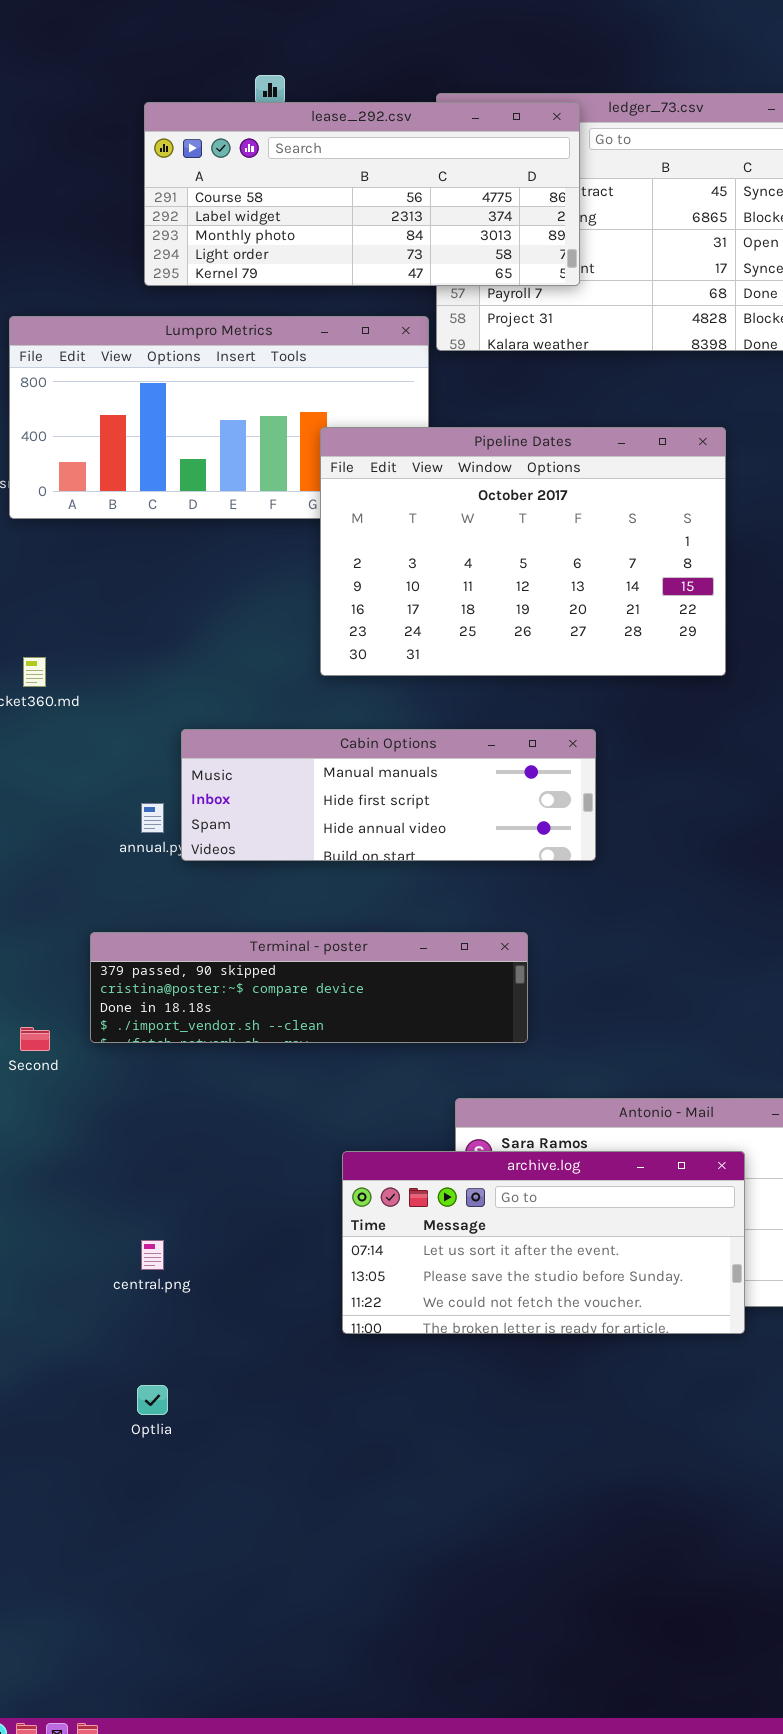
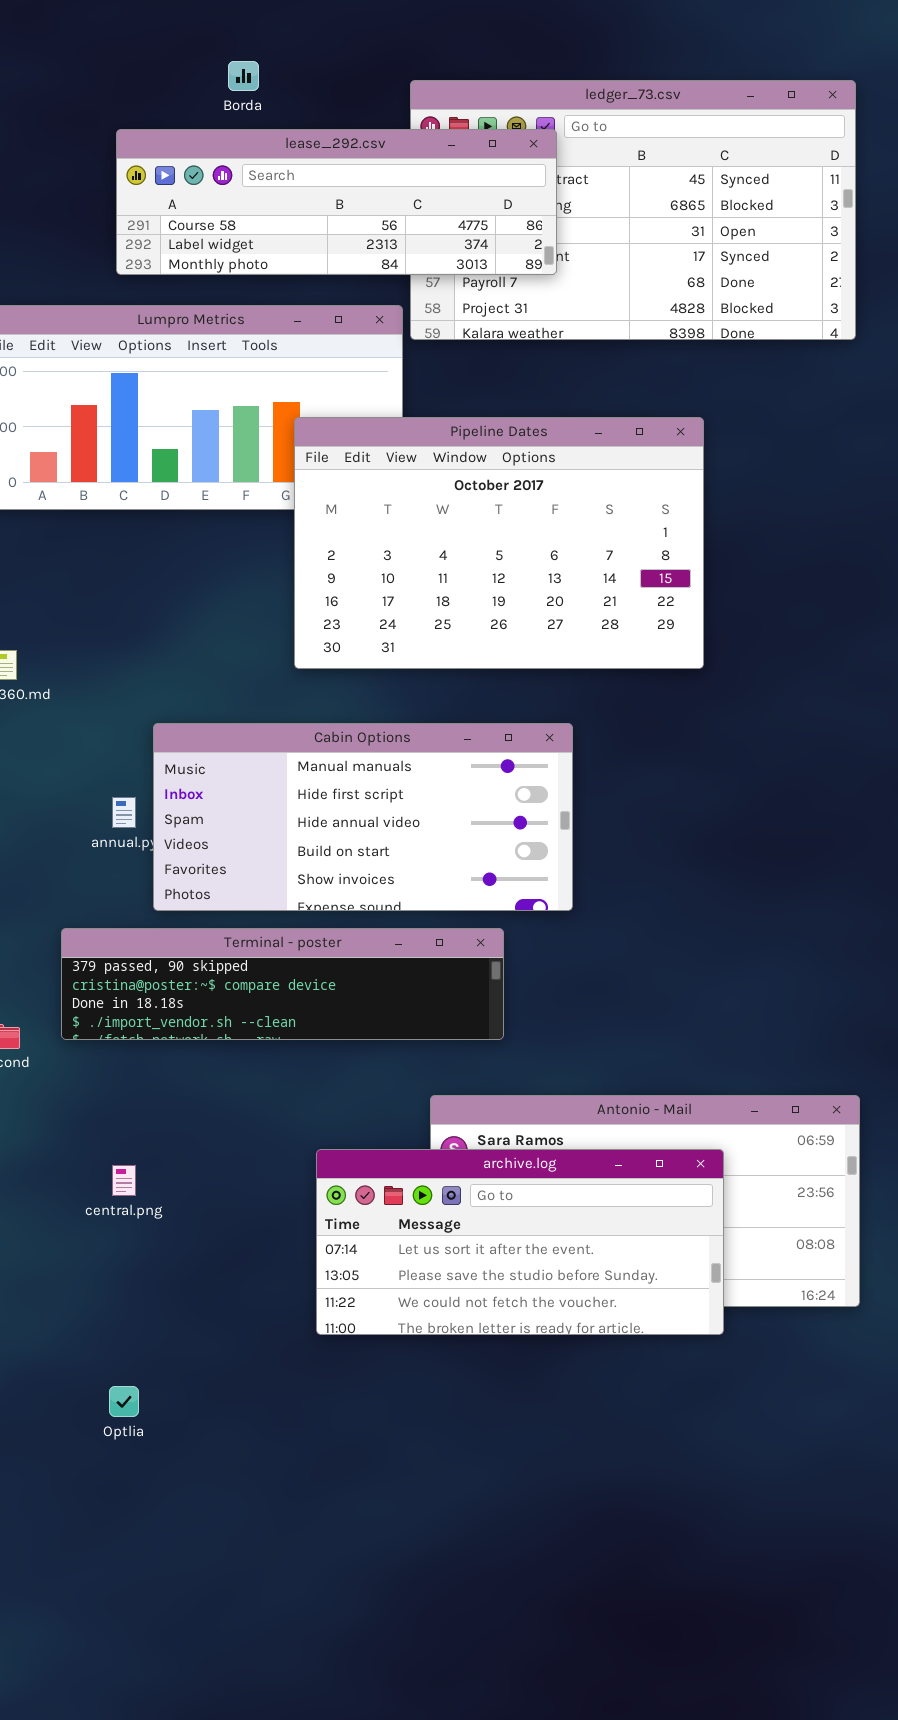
lease_292.csv: [144,102,580,286] -> [116,129,557,275], resized
Cabin Options: [181,729,596,861] -> [153,723,573,911], resized
central.png: [141,1240,164,1270] -> [112,1165,136,1196], moved

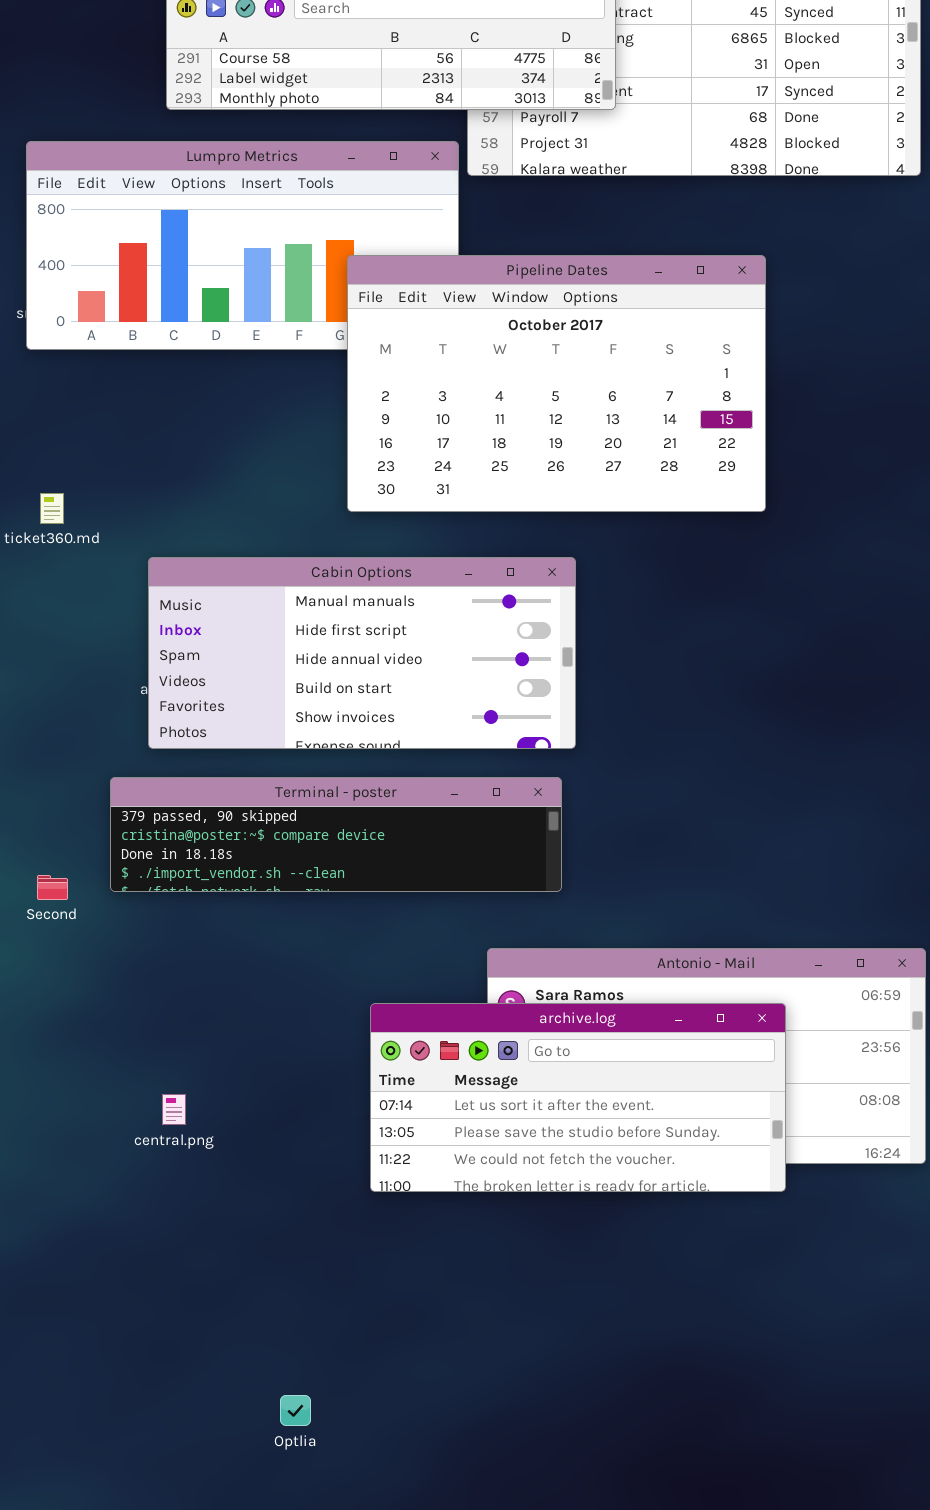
Cabin Options: [153,723,573,911] -> [148,557,576,749], moved
central.png: [112,1165,136,1196] -> [162,1094,186,1125], moved
Optlia: [109,1386,139,1417] -> [280,1395,311,1426], moved

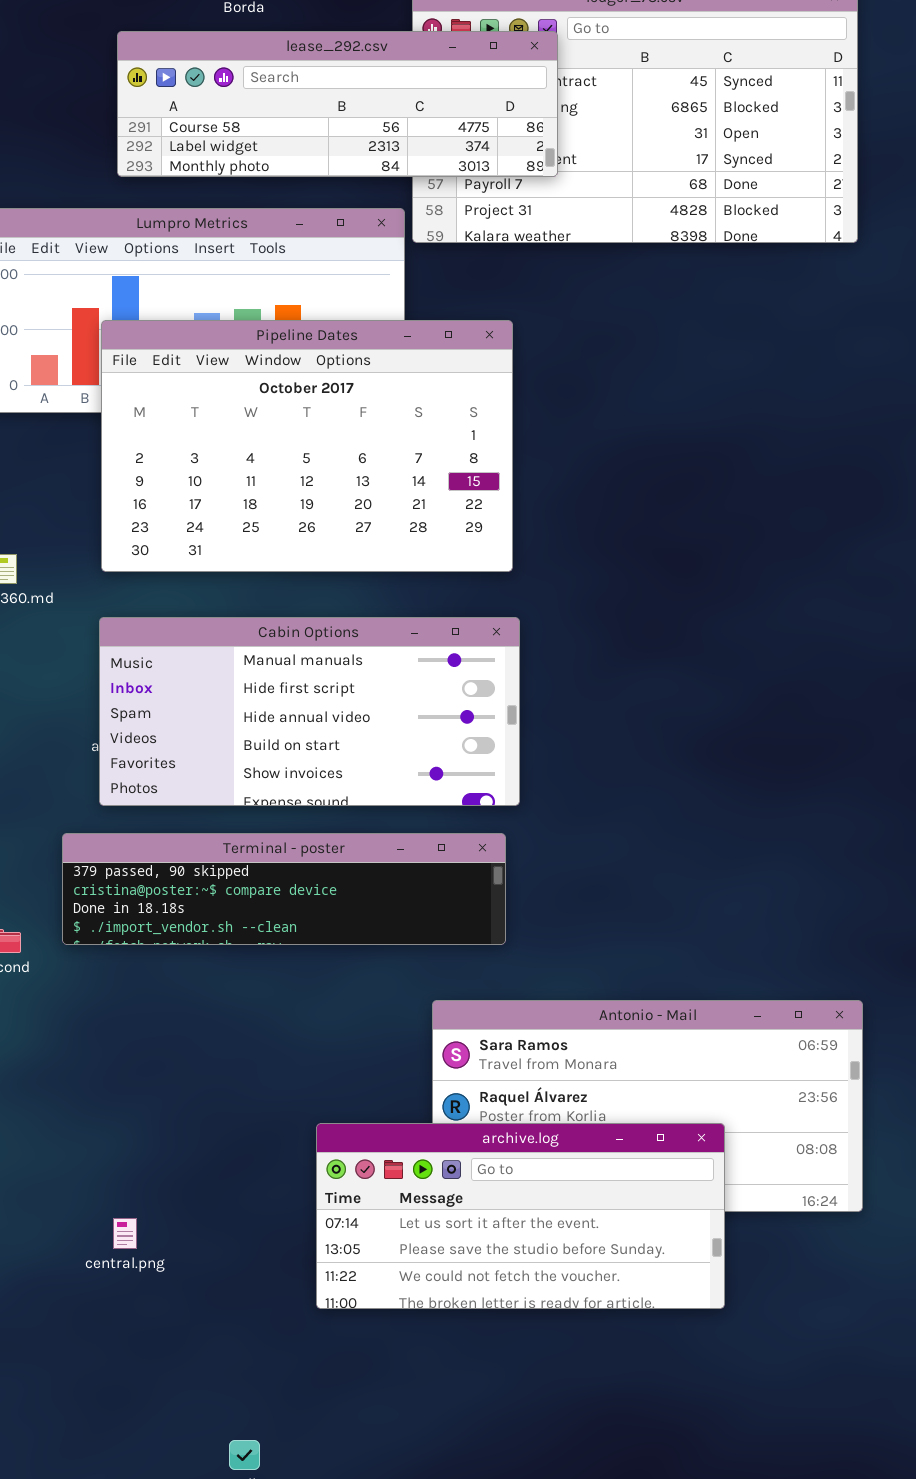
Pipeline Dates: [347,255,766,512] -> [101,320,513,572], moved
archive.log: [370,1003,786,1192] -> [316,1123,725,1309], moved
central.png: [162,1094,186,1125] -> [113,1218,137,1249], moved

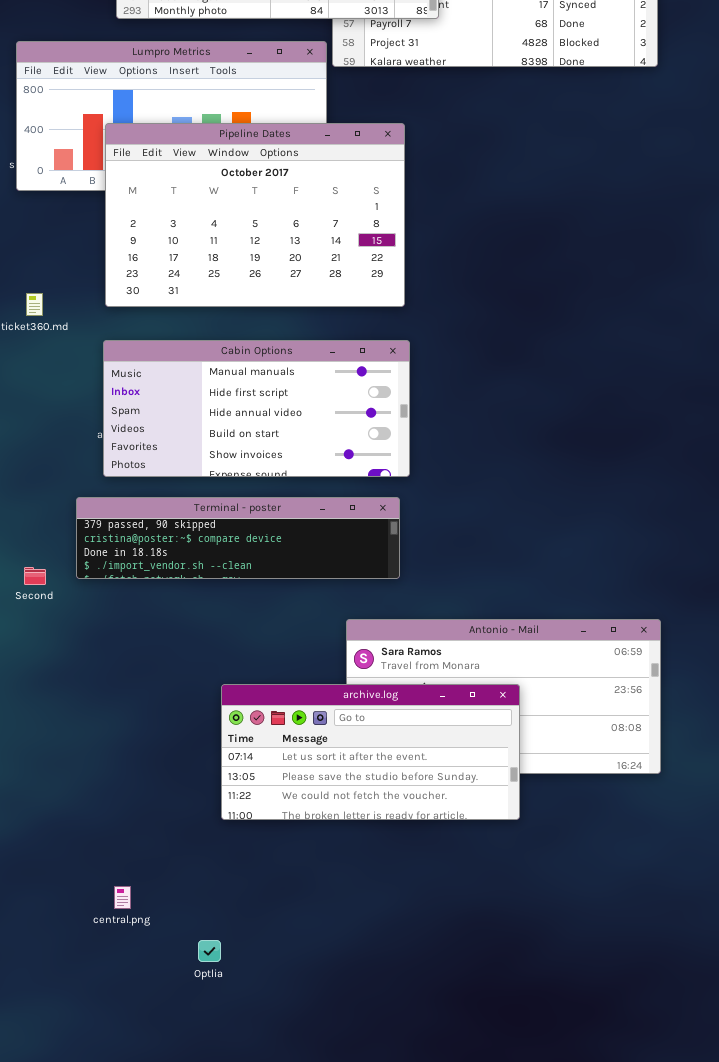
archive.log: [316,1123,725,1309] -> [221,684,520,820], moved
central.png: [113,1218,137,1249] -> [114,886,131,909], moved

